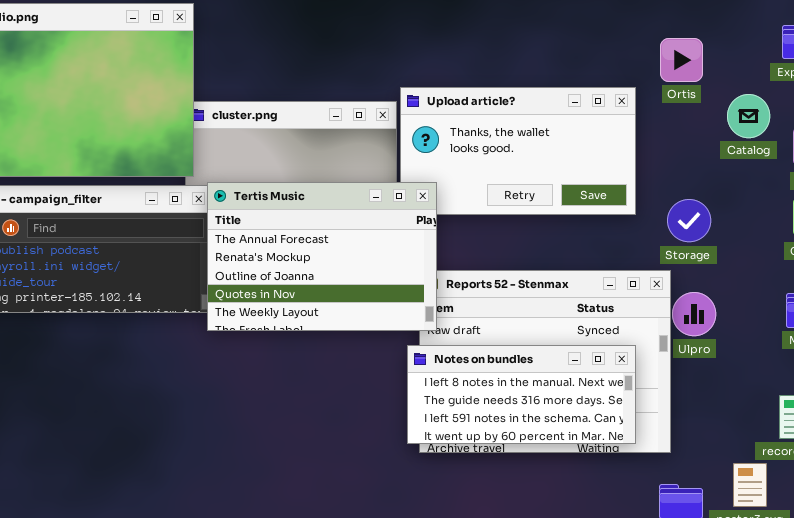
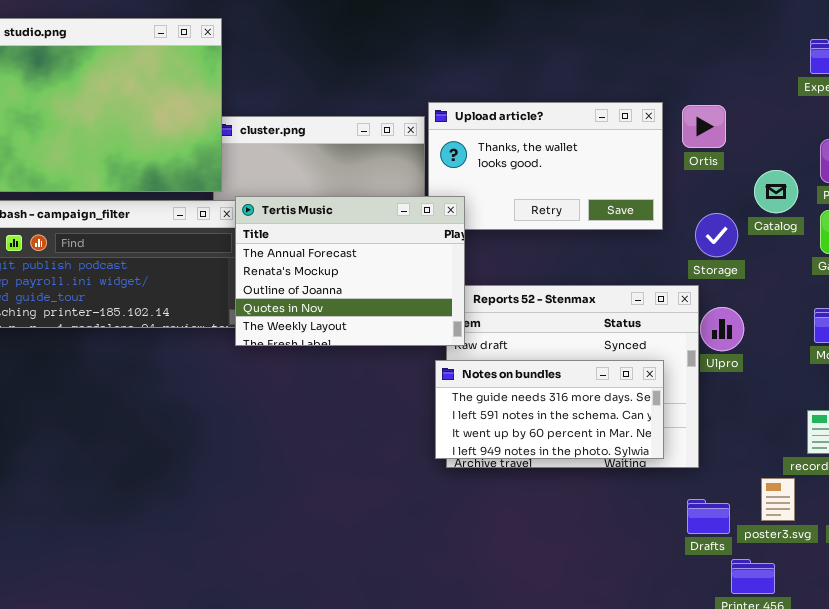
Ortis: [660,38,703,82] -> [682,105,726,148], moved
Catalog: [727,94,770,138] -> [754,170,798,213], moved
Notes on bundles: [407,345,636,444] -> [435,360,664,459], scrolled down 1 row

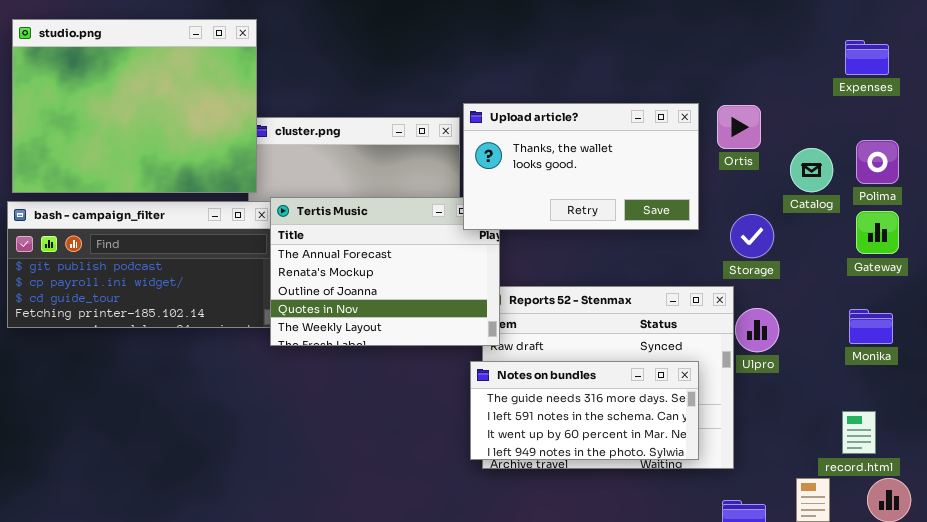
Upload article?: [428,102,663,230] -> [463,103,699,230], raised
Catalog: [754,170,798,213] -> [790,148,833,192], moved

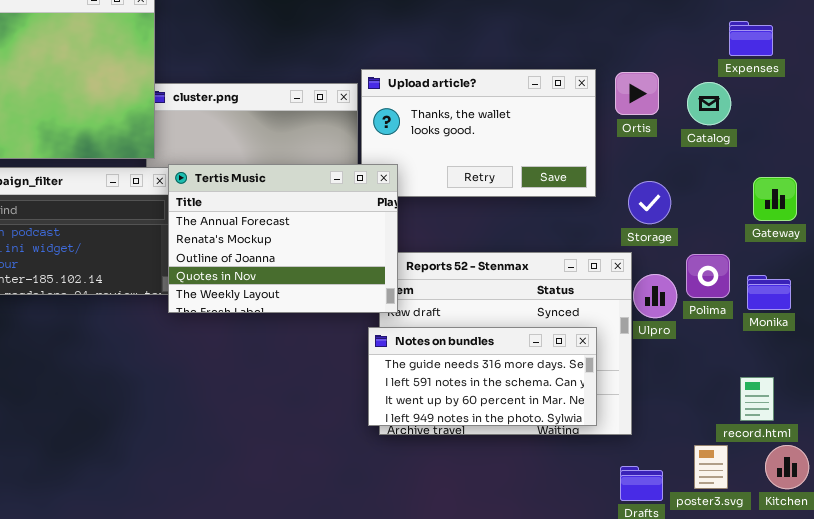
Expenses: [845,40,889,75] -> [729,21,773,56], moved
Polima: [856,140,899,184] -> [686,254,730,298], moved
Catalog: [790,148,833,192] -> [687,82,731,125], moved
Tertis Music: [270,197,500,346] -> [168,164,398,313], raised

